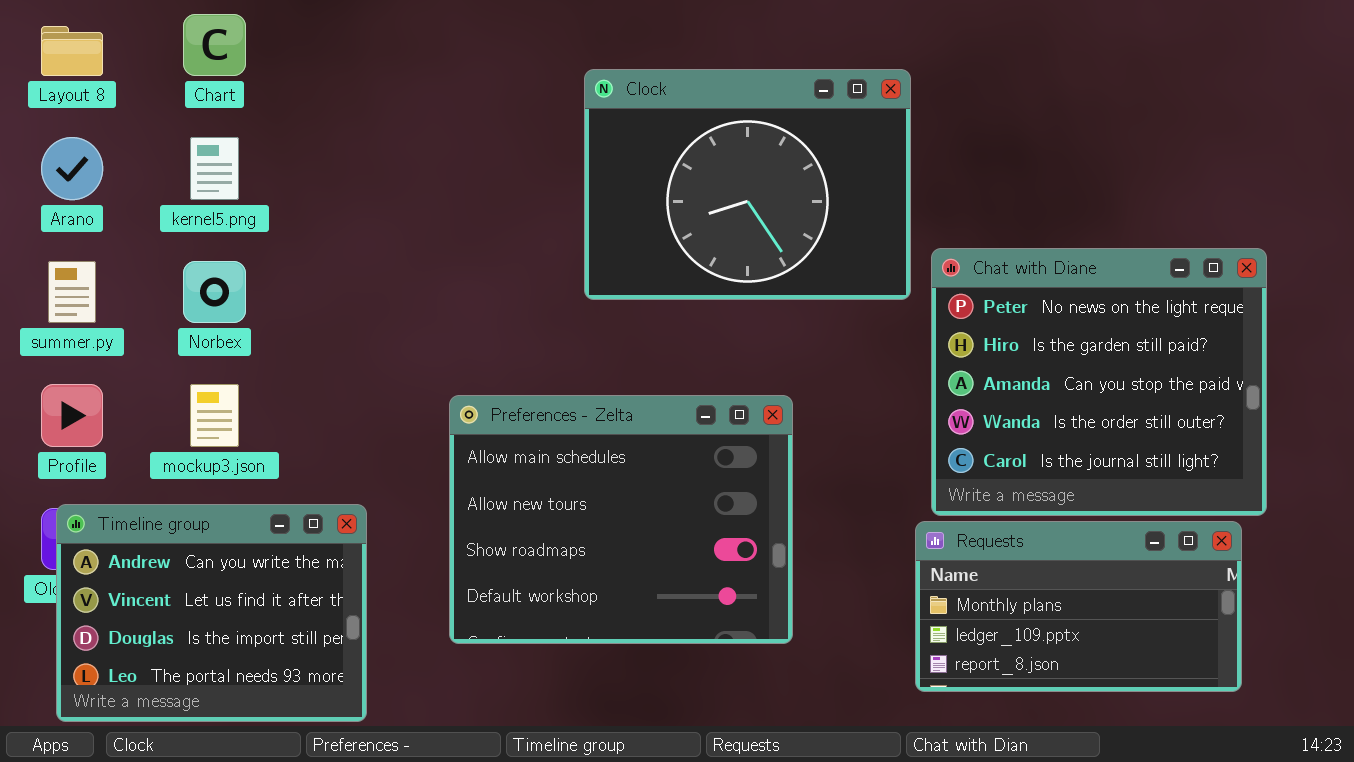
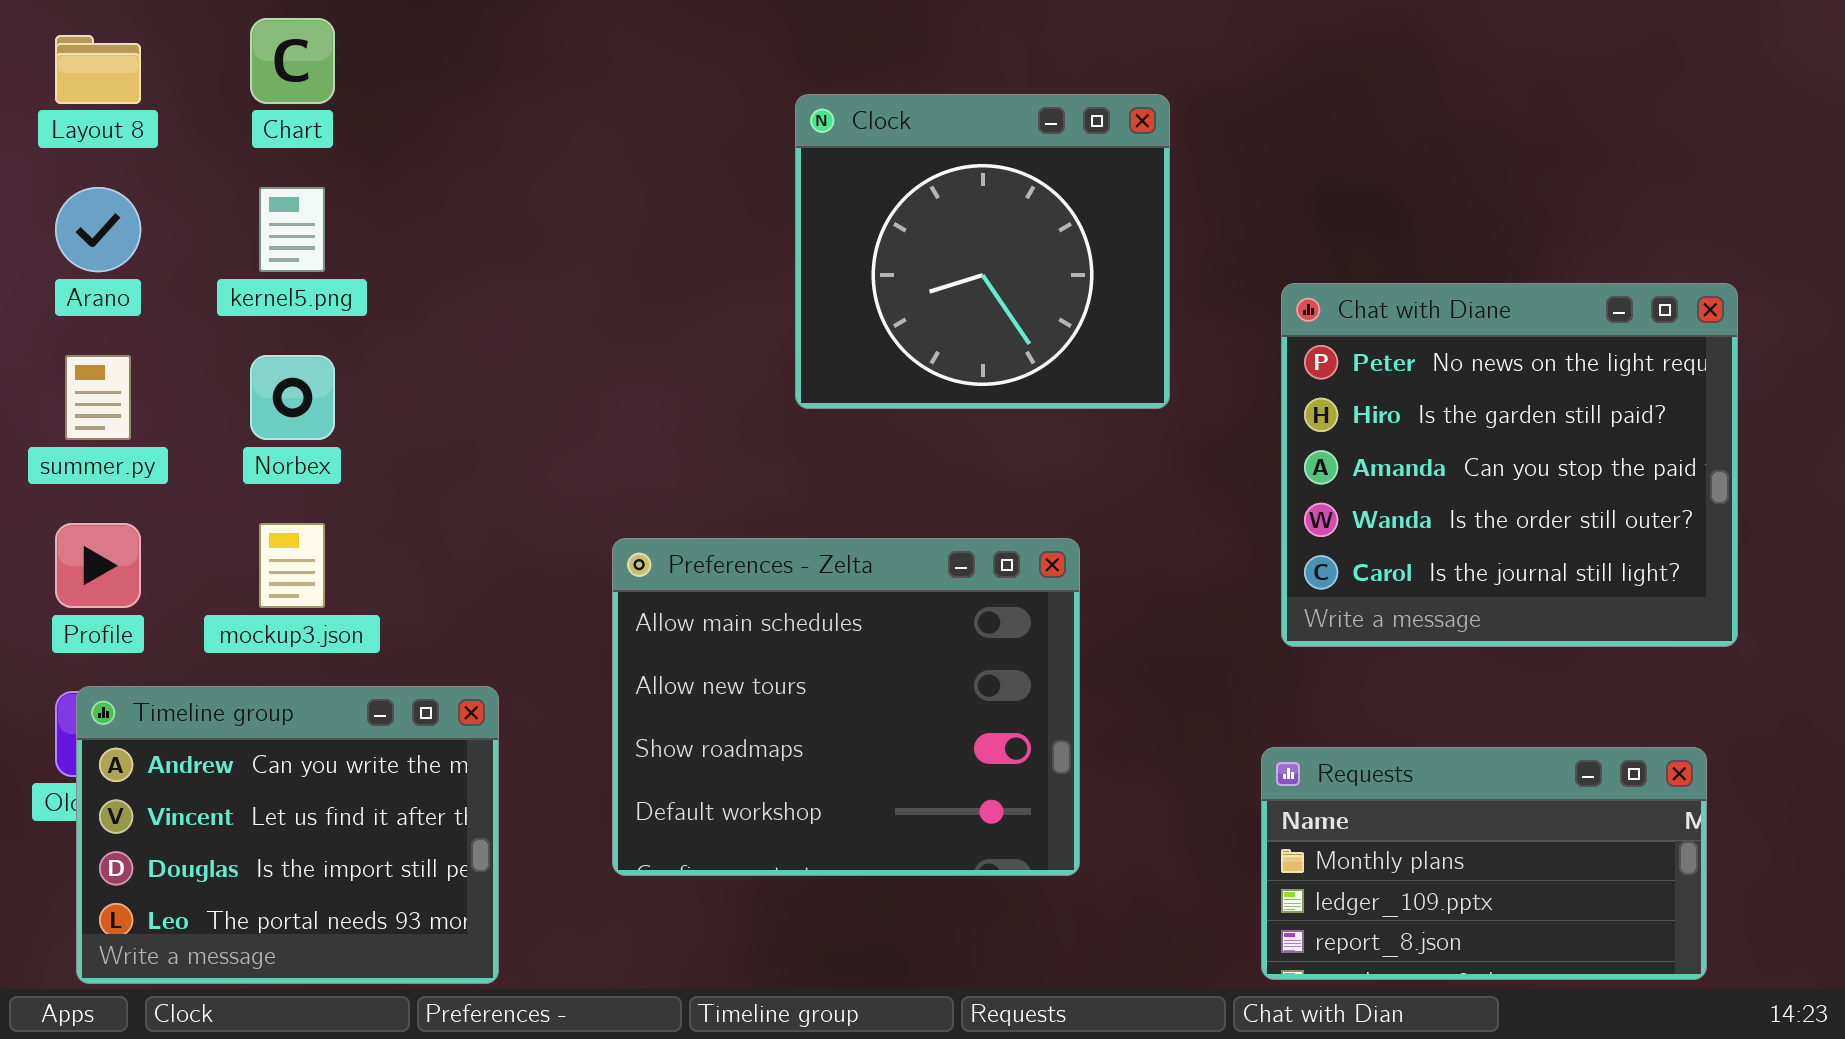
Clock: [584,69,911,300] -> [795,94,1170,409], resized
Chat with Diane: [931,248,1267,516] -> [1281,283,1738,647], moved
Requests: [915,521,1242,692] -> [1261,747,1707,980], moved

